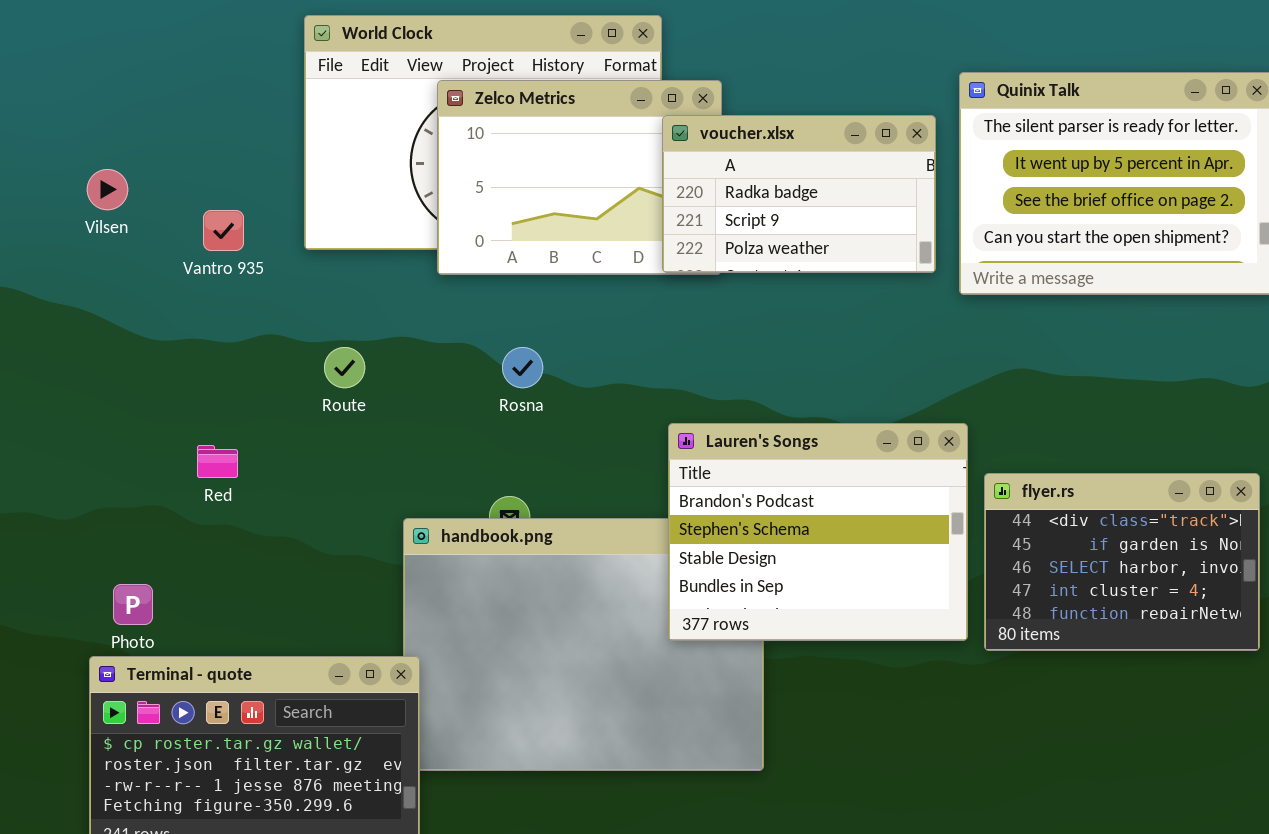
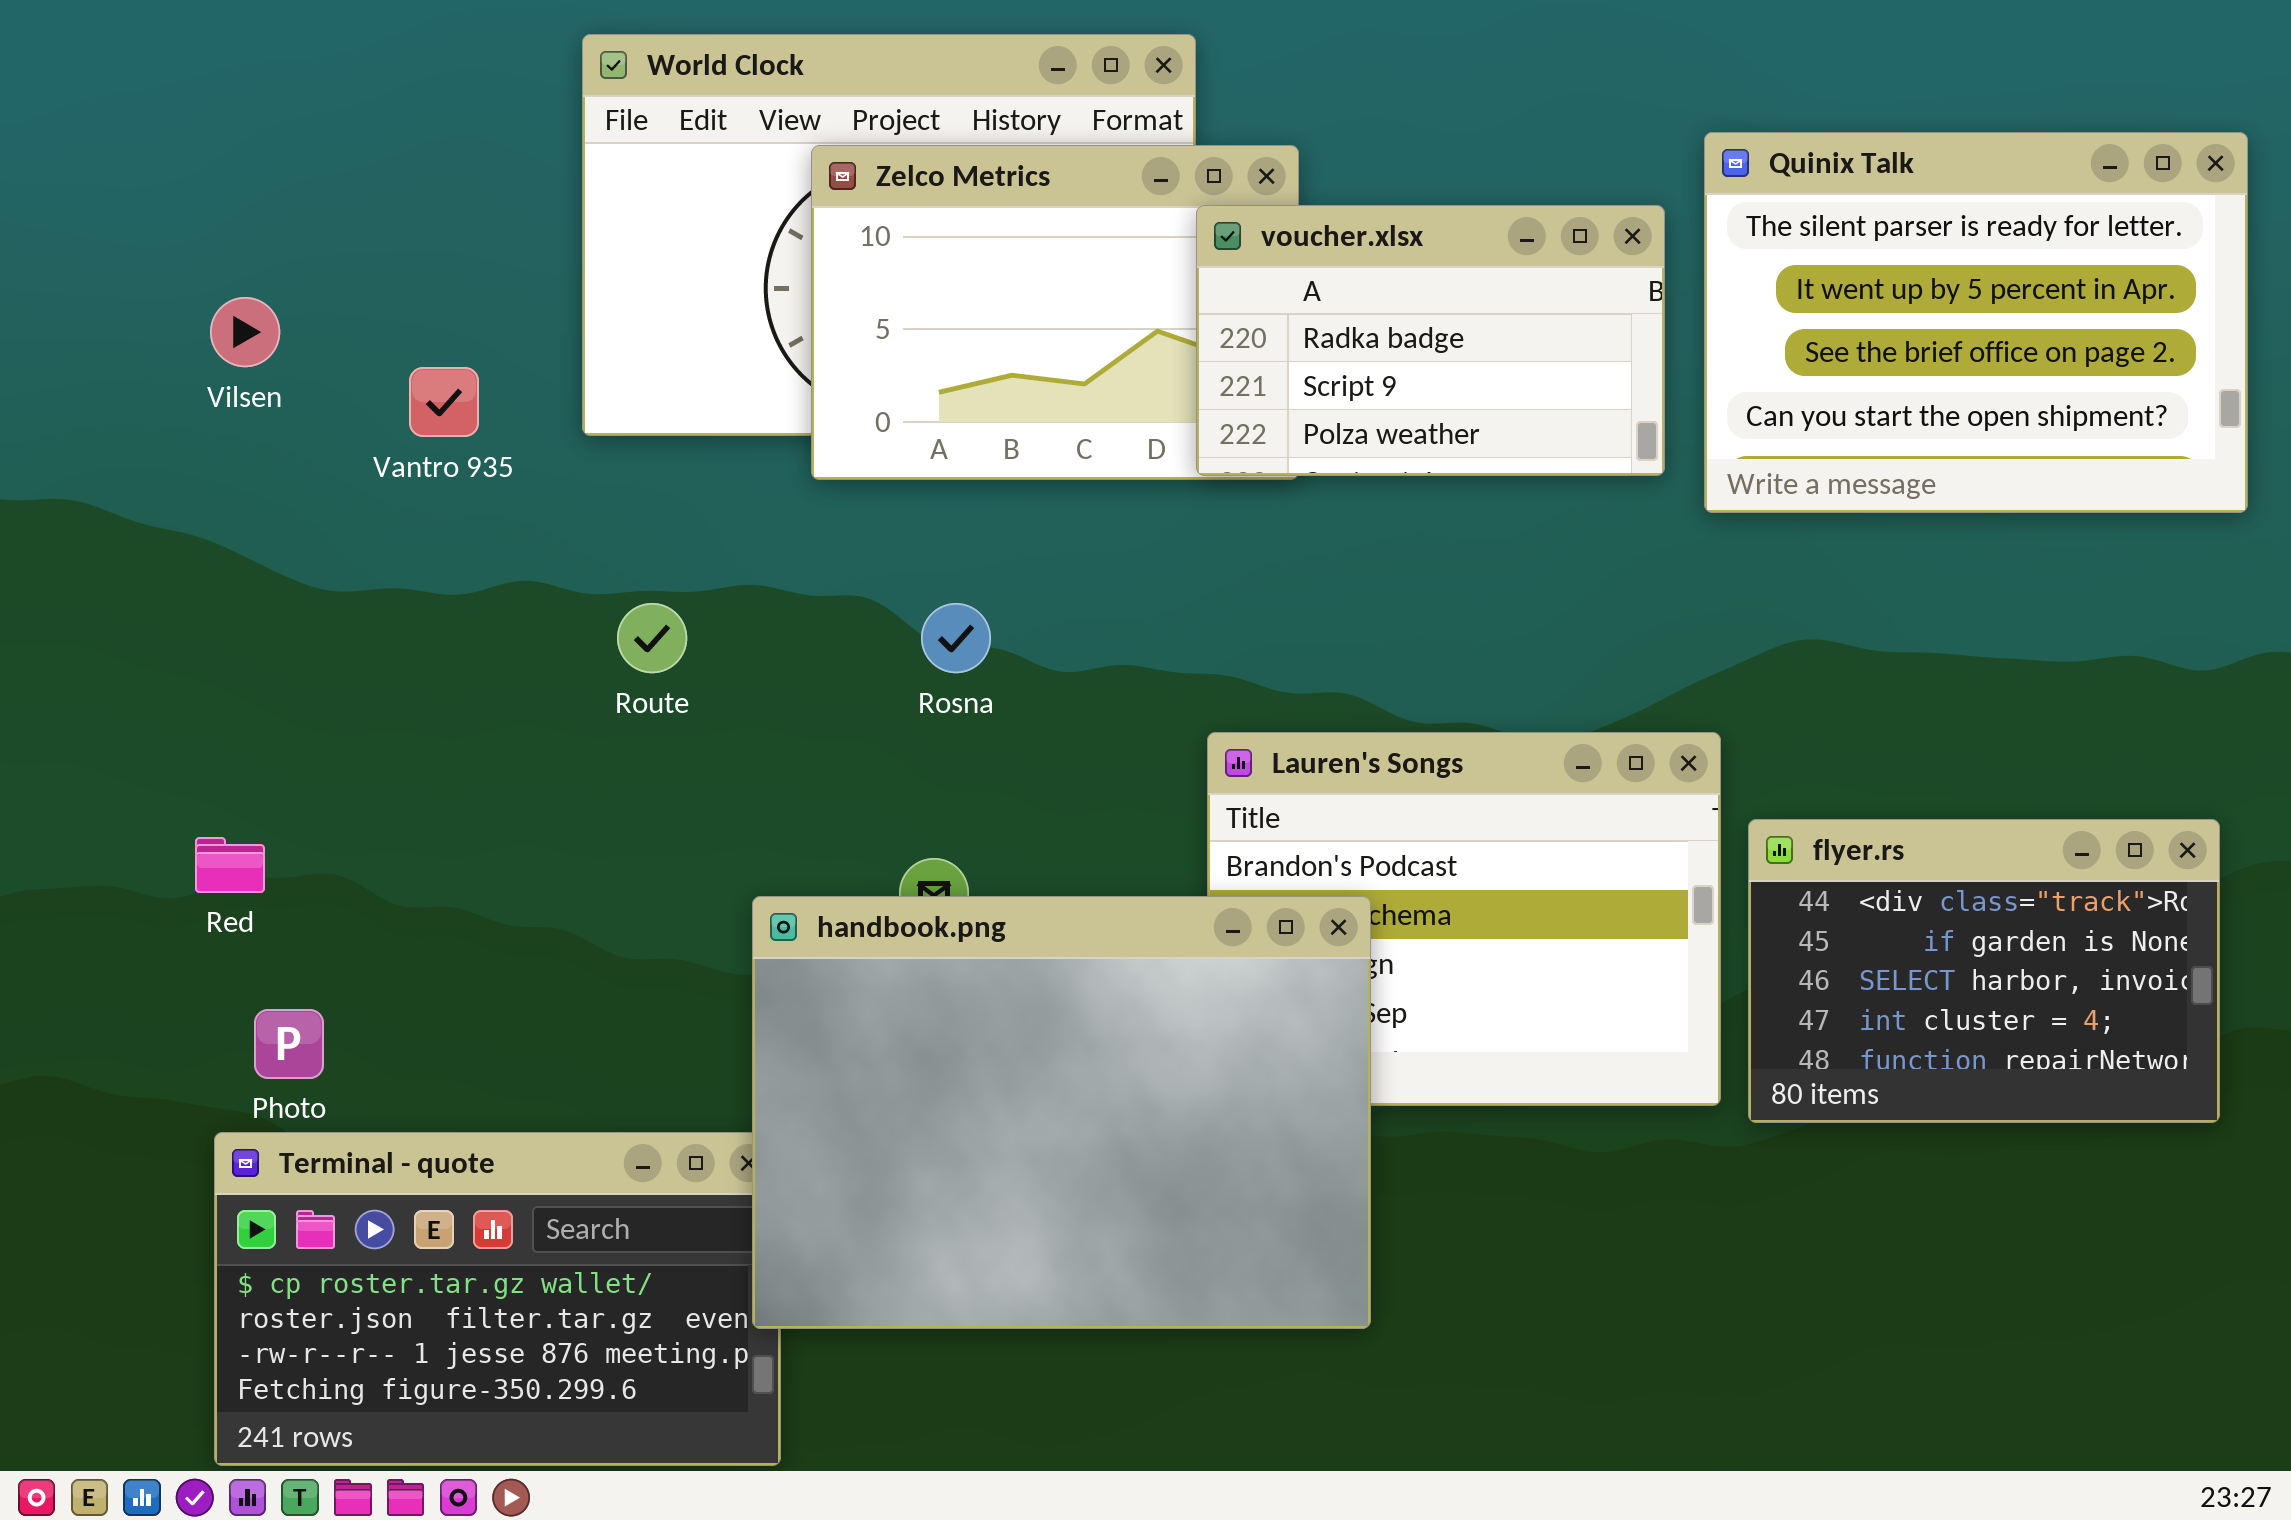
Red: [197,445,238,478] -> [195,837,265,893], moved
handbook.png: [403,518,764,771] -> [752,896,1371,1329], raised

